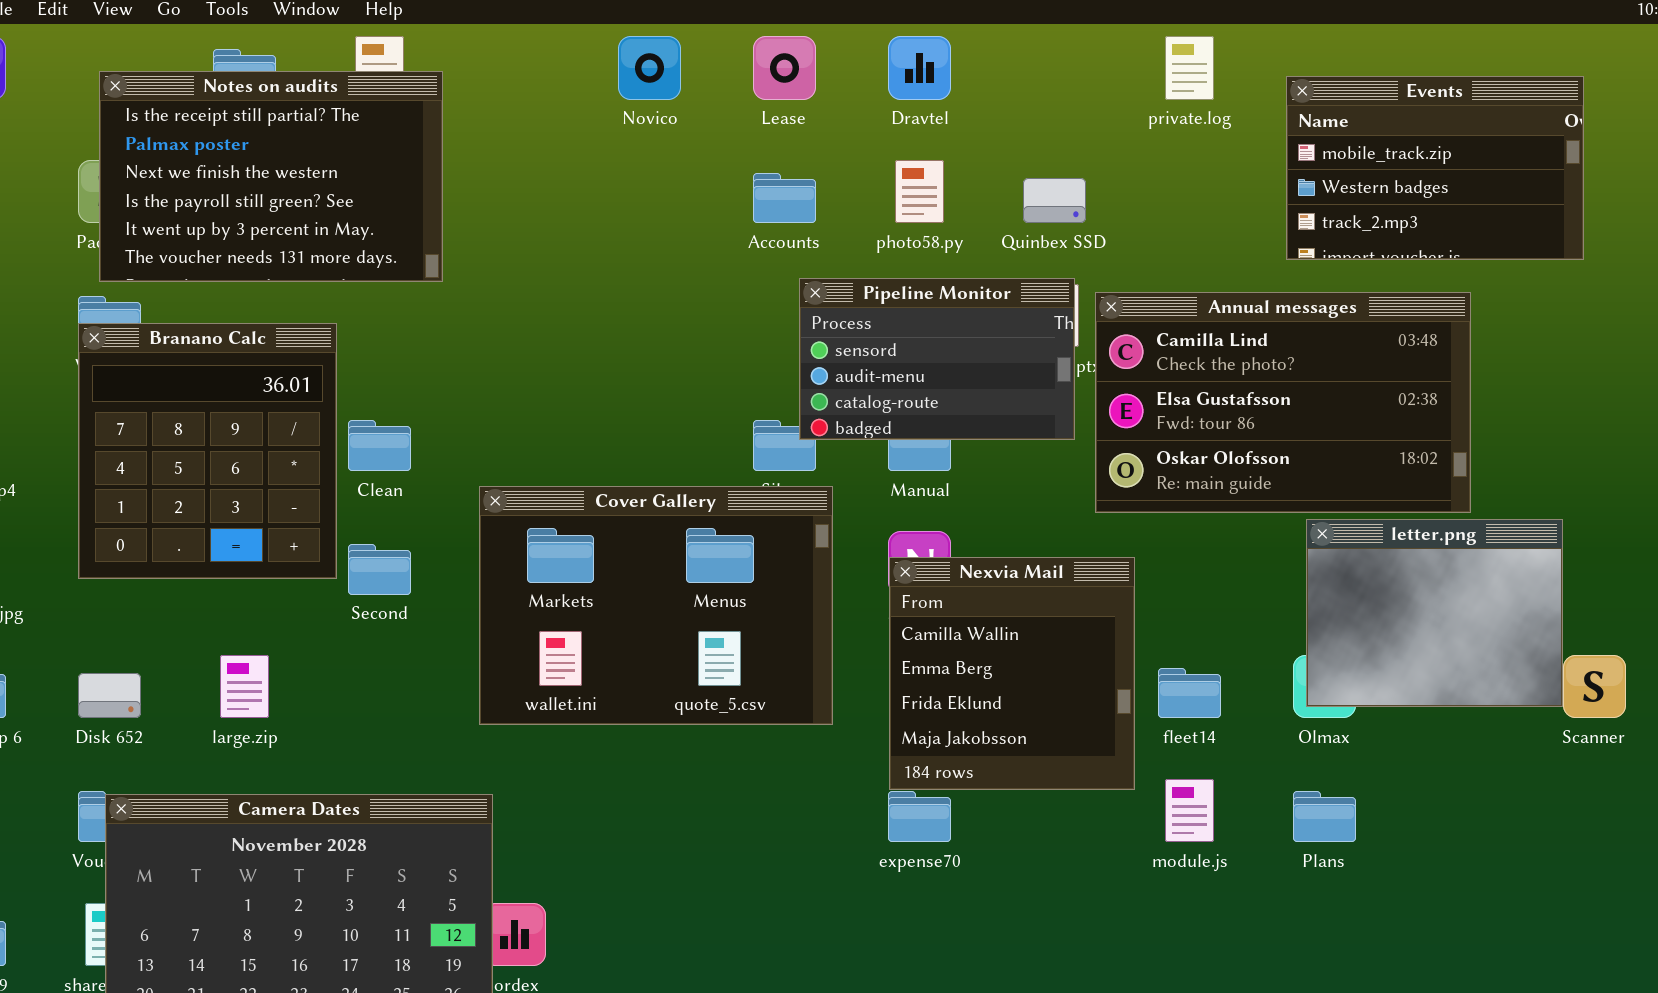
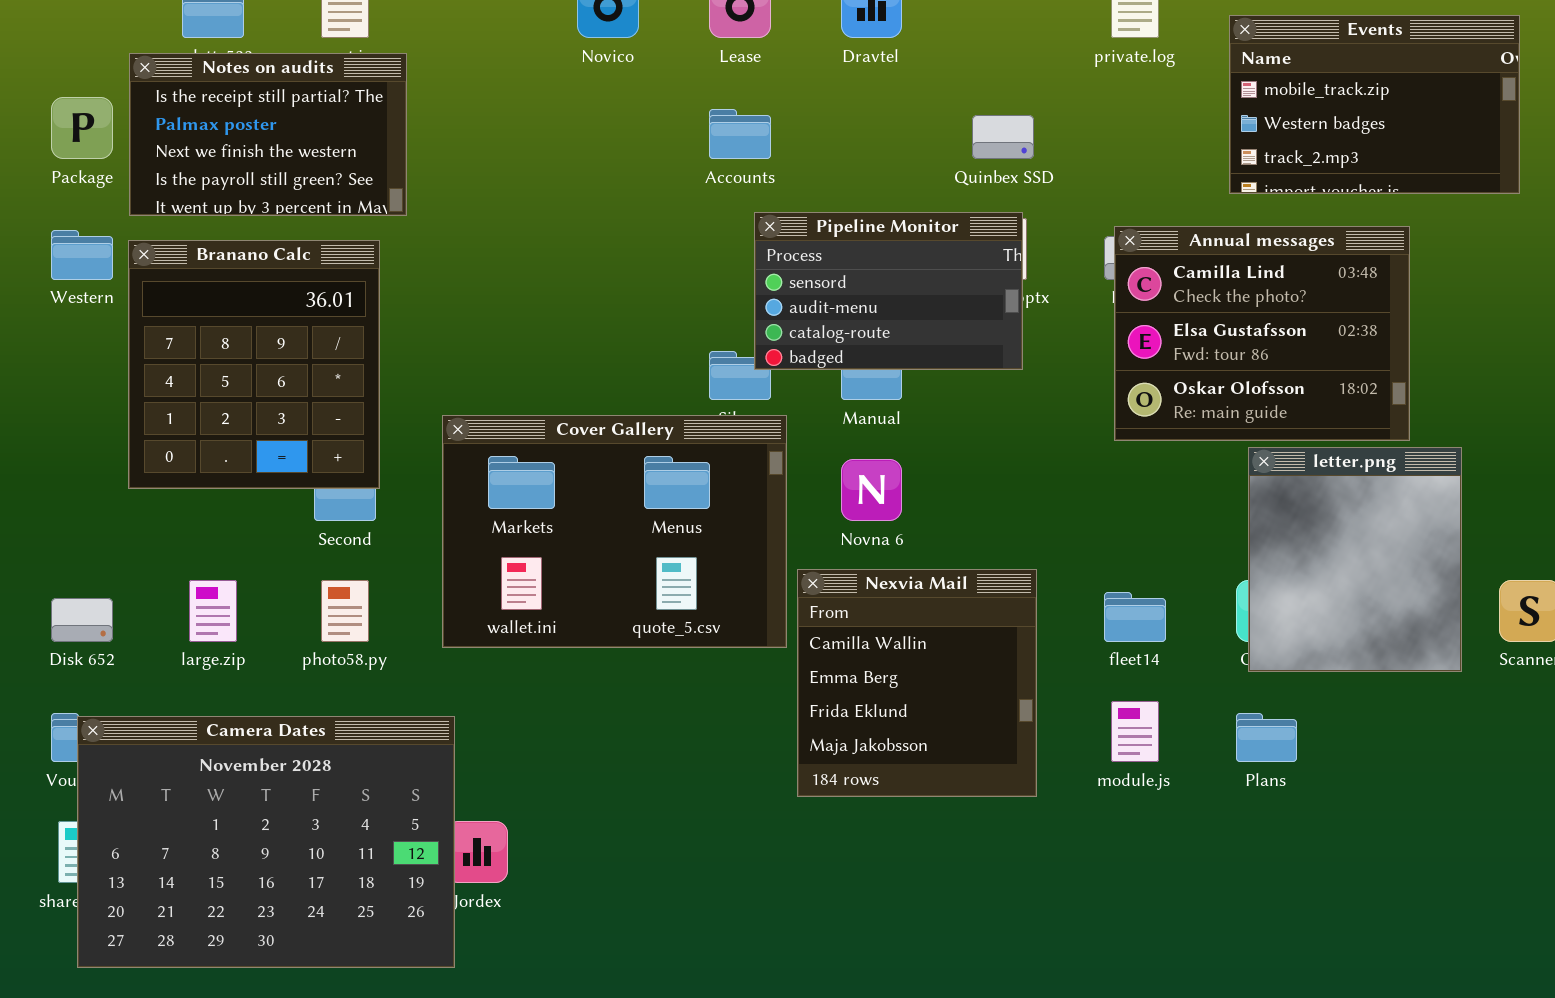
Notes on audits: [99,71,443,282] -> [129,53,407,216], resized
photo58.py: [895,160,944,223] -> [321,580,369,642], moved
Annual messages: [1095,292,1471,513] -> [1114,226,1410,441], resized
Branano Calc: [78,323,337,579] -> [128,240,380,489], moved
letter.png: [1306,519,1563,707] -> [1248,447,1462,672], resized
Nexvia Mail: [889,557,1135,790] -> [797,569,1037,797], moved

